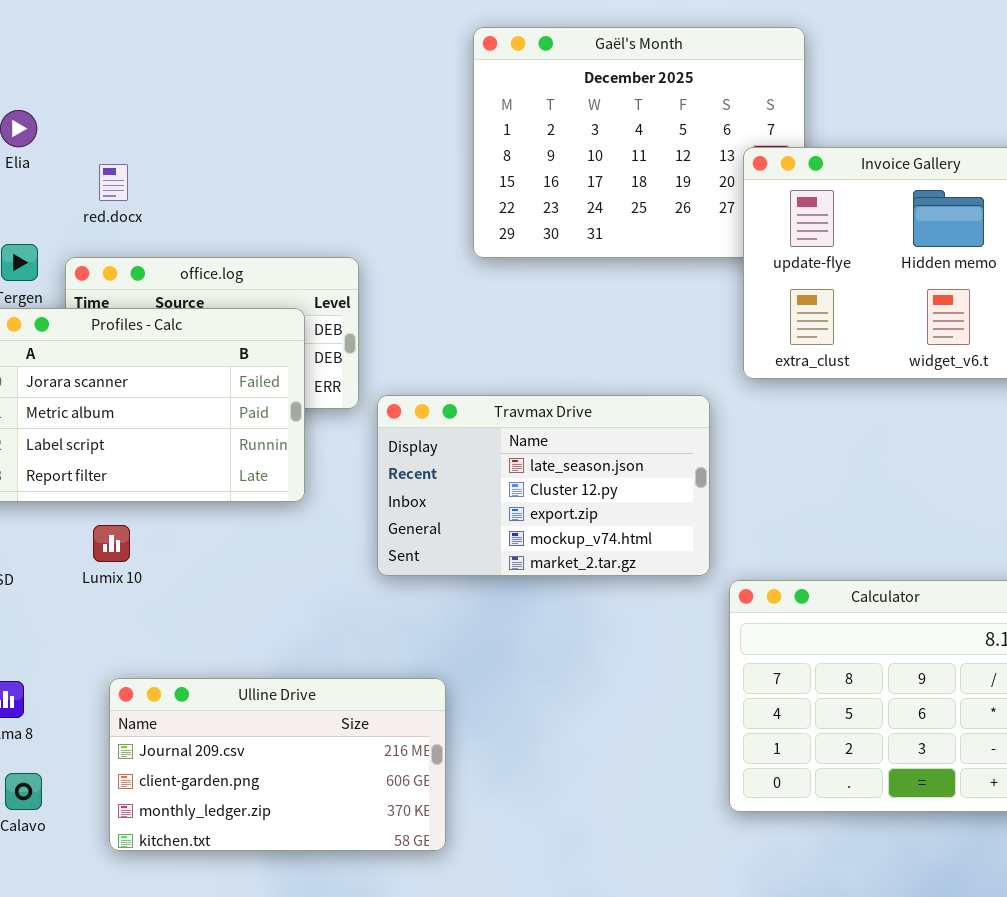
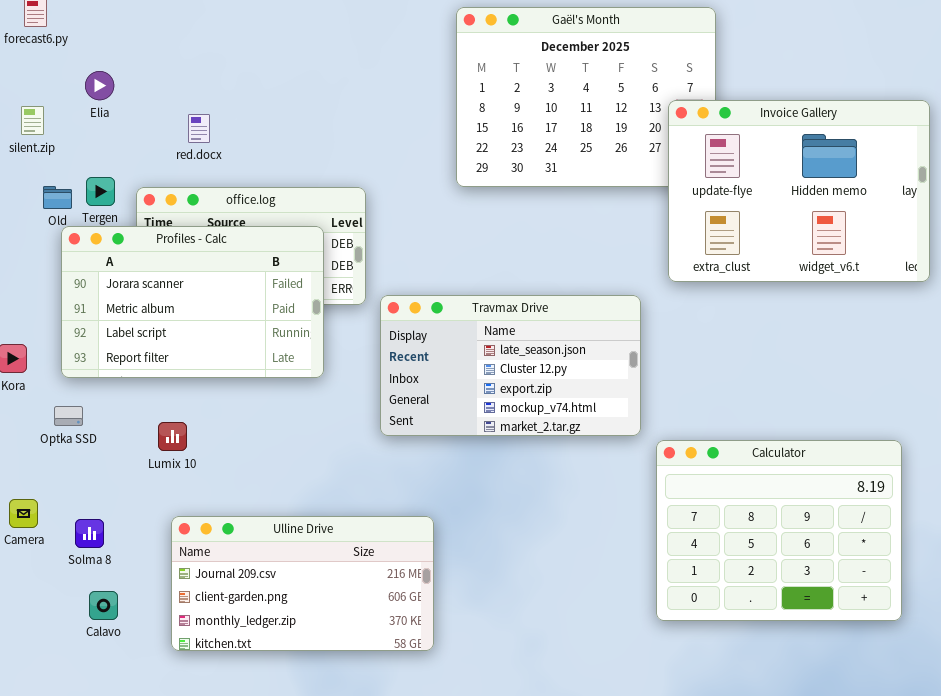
red.docx: [99,164,128,201] -> [188,114,210,143], moved
Lumix 10: [93,525,130,562] -> [158,422,187,451], moved

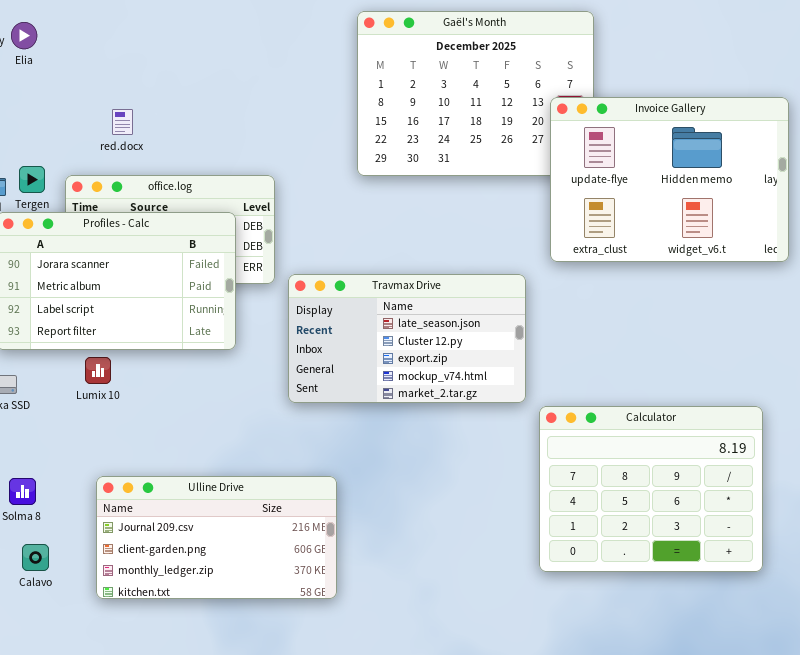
Elia: [85,71,114,100] -> [11,22,37,49], moved
Lumix 10: [158,422,187,451] -> [85,357,111,384], moved

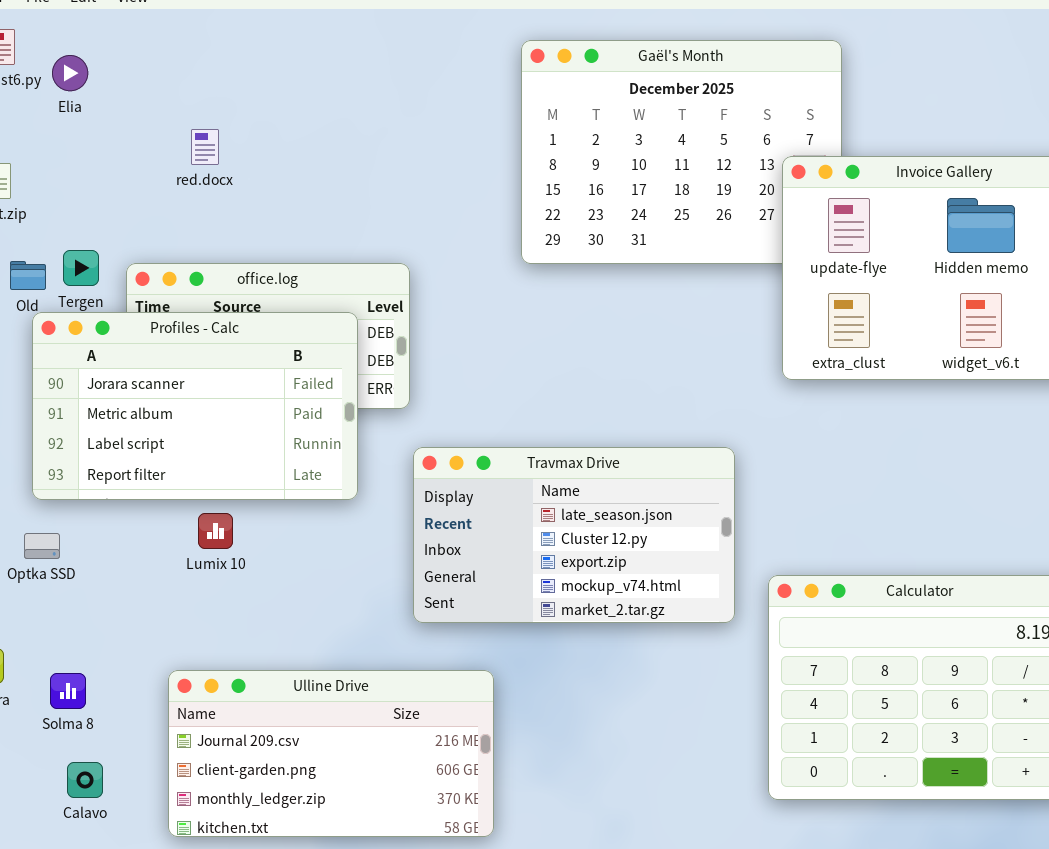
red.docx: [112,109,133,135] -> [191,129,219,165], moved
Travmax Drive: [288,274,526,403] -> [413,447,735,623], moved
Lumix 10: [85,357,111,384] -> [198,513,233,549], moved

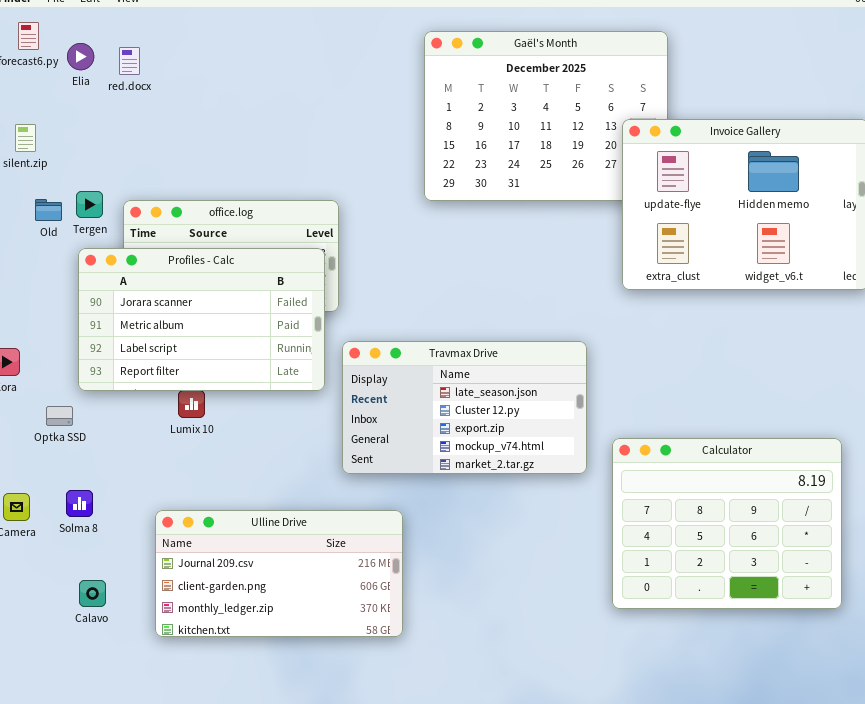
red.docx: [191,129,219,165] -> [119,47,140,75], moved
Profiles - Calc: [32,312,358,500] -> [78,248,325,391], moved
Solma 8: [50,673,86,709] -> [66,490,93,517], moved

